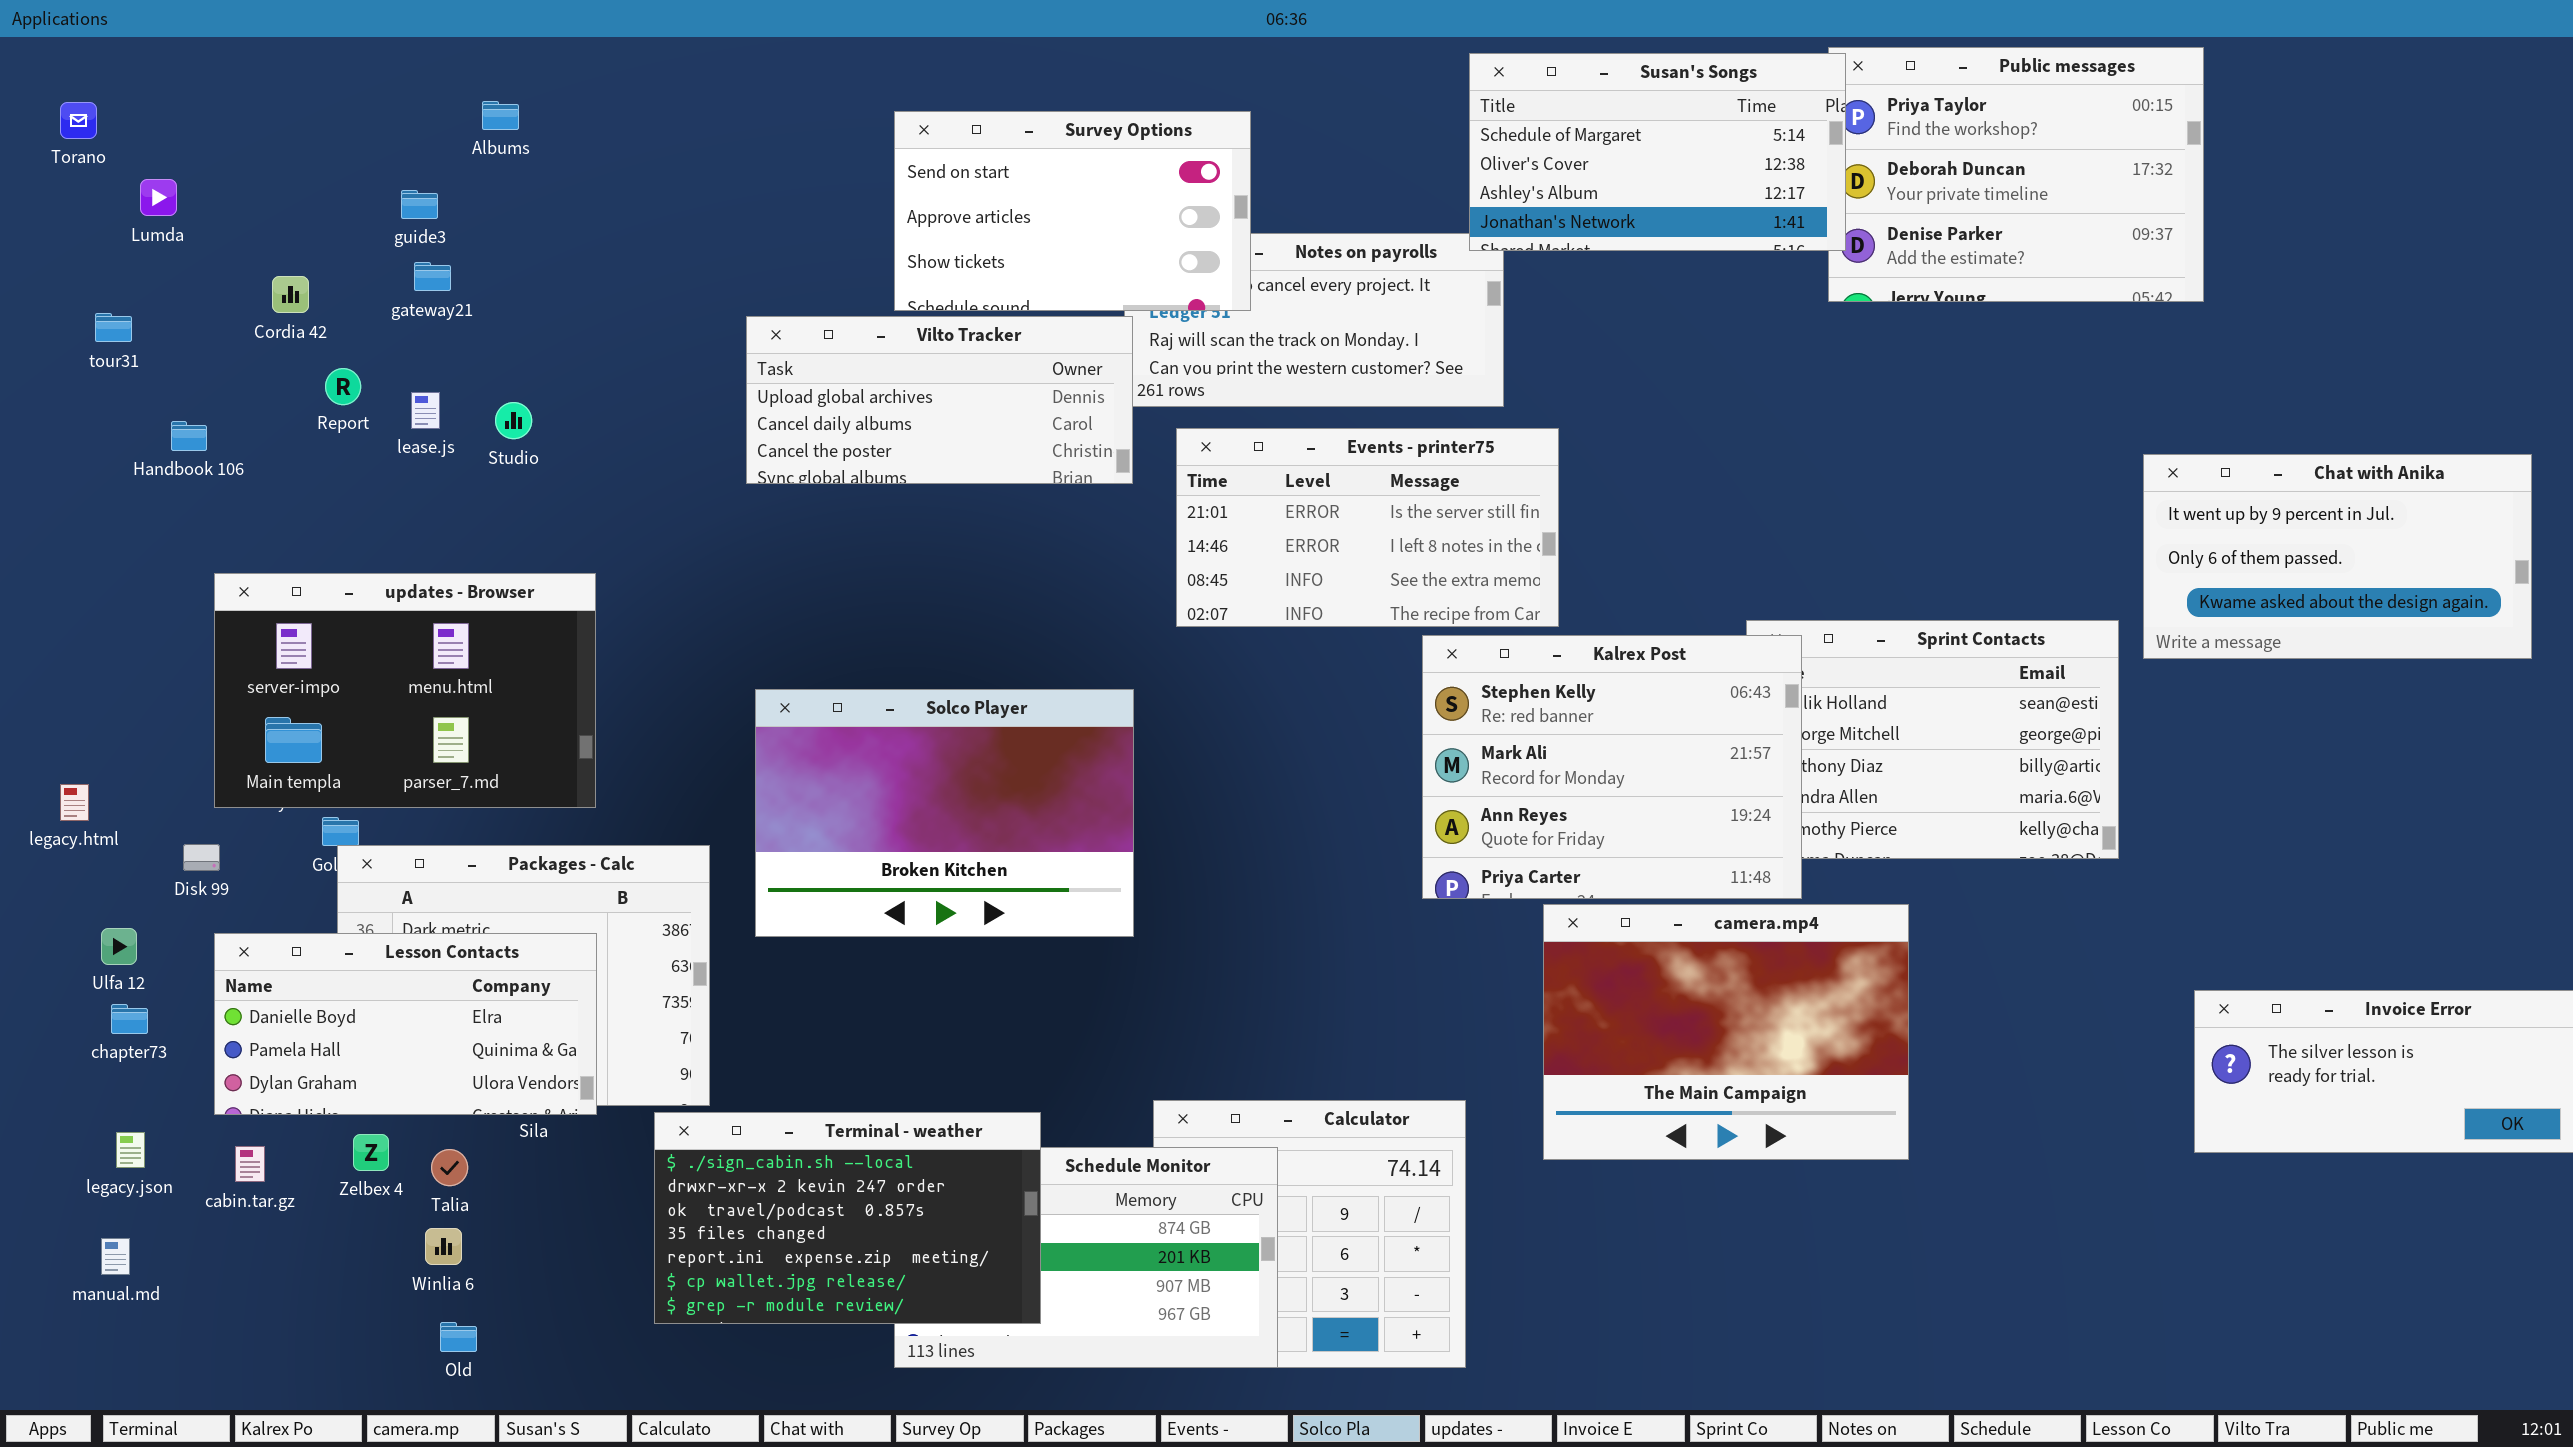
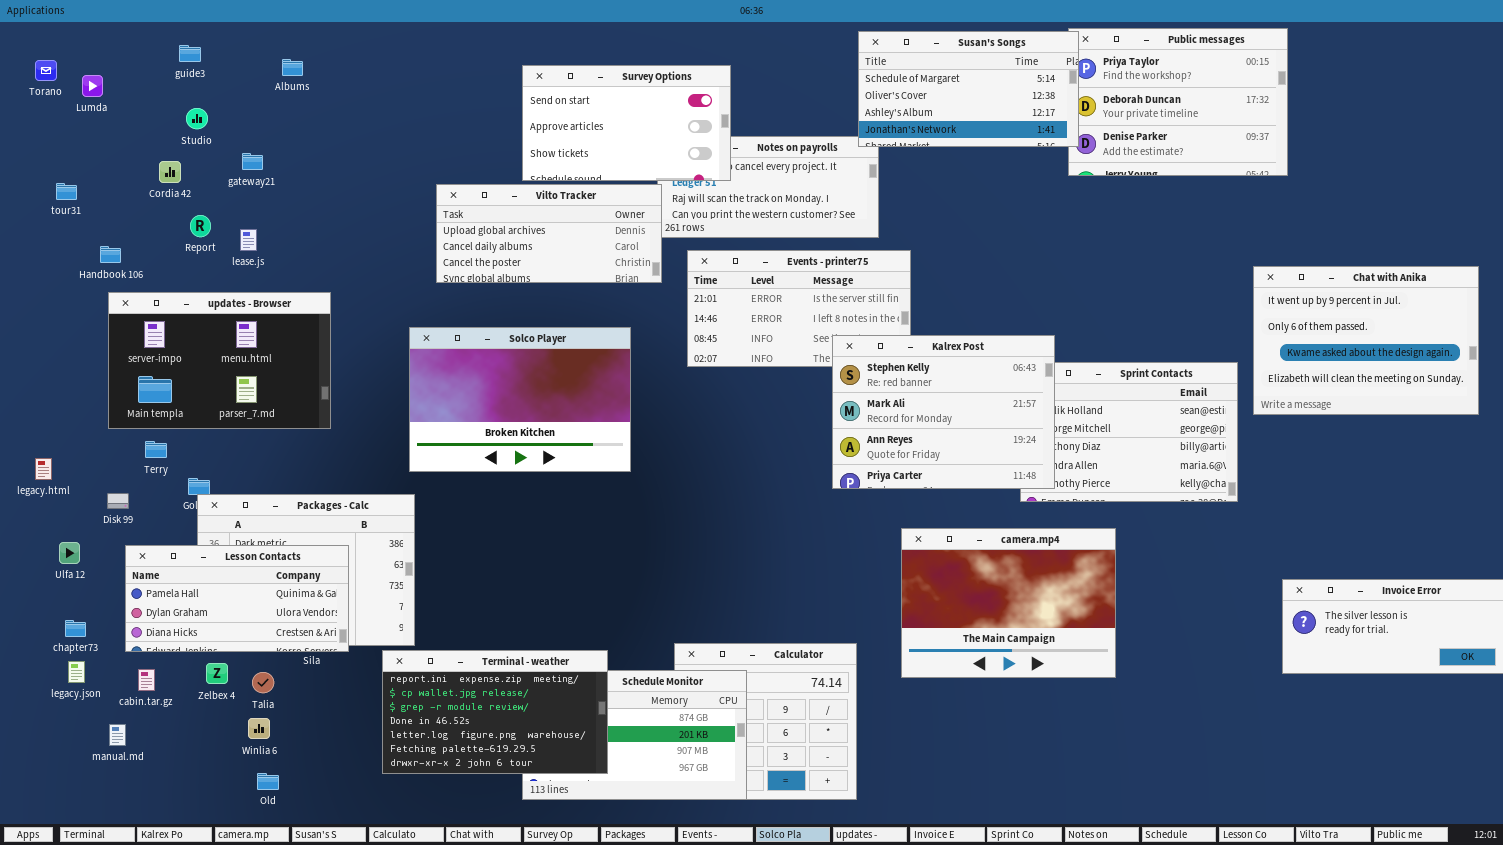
Lumda: [140,179,177,216] -> [82,75,103,97], moved
guide3: [401,190,438,219] -> [179,45,201,62], moved
Studio: [495,402,532,439] -> [186,108,208,129], moved
Chat with Anika: [2143,454,2532,659] -> [1253,266,1479,415], resized
updates - Browser: [214,573,596,808] -> [108,292,331,429], moved
Kalrex Post: [1422,635,1802,899] -> [832,335,1055,489], moved
Solco Player: [755,689,1134,937] -> [409,327,631,472], moved
Lesson Contacts: [214,933,597,1115] -> [125,545,349,652], scrolled down 1 row
chapter73: [111,1004,148,1034] -> [65,620,86,637], moved
Terminal - weather: [654,1112,1041,1324] -> [382,650,608,774], scrolled down 4 rows
manual.md: [101,1238,130,1275] -> [109,724,126,746], moved

